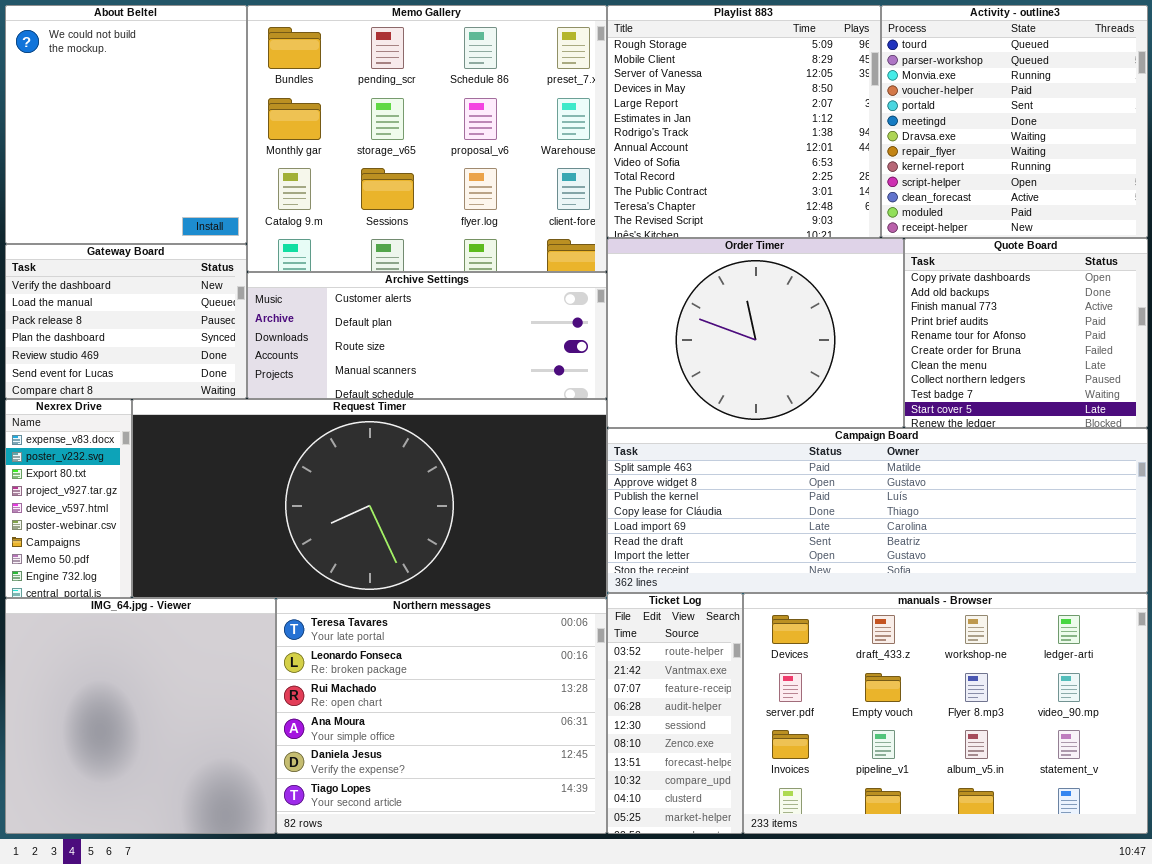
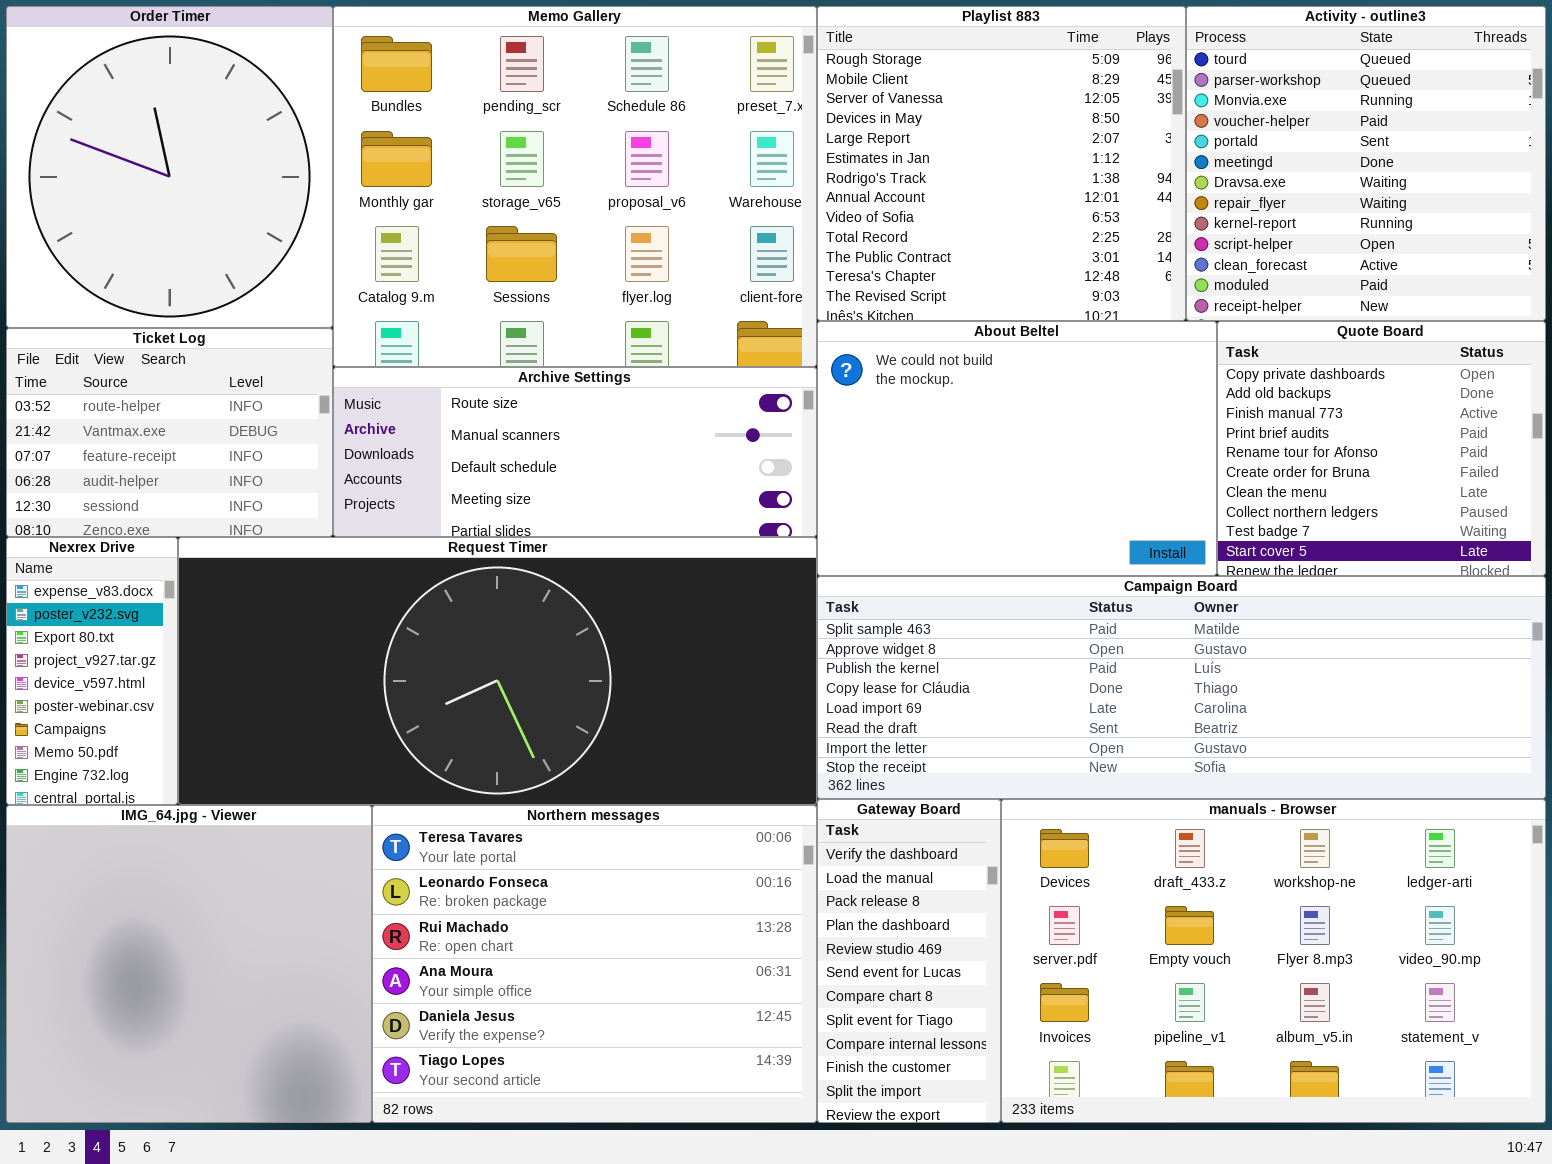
About Beltel: [5,5,247,244] -> [817,321,1217,576], moved, resized
Order Timer: [607,238,904,428] -> [6,6,333,328], moved, resized
Gateway Board: [5,244,247,399] -> [817,799,1001,1123], moved, resized
Archive Settings: [247,272,607,399] -> [333,367,817,537], scrolled down 2 rows
Ticket Log: [607,593,743,834] -> [6,328,333,537], moved, resized

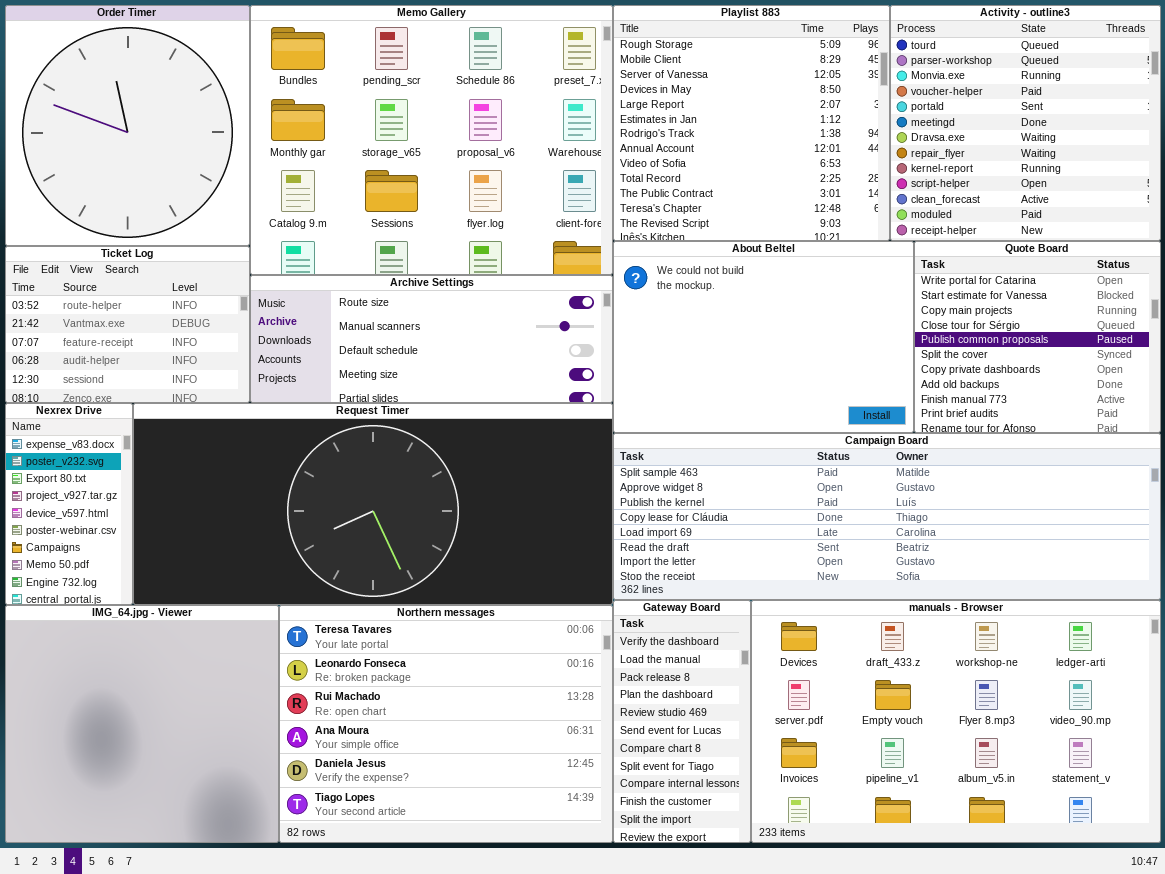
Quote Board: [1217,321,1546,576] -> [914,241,1161,433], scrolled up 6 rows

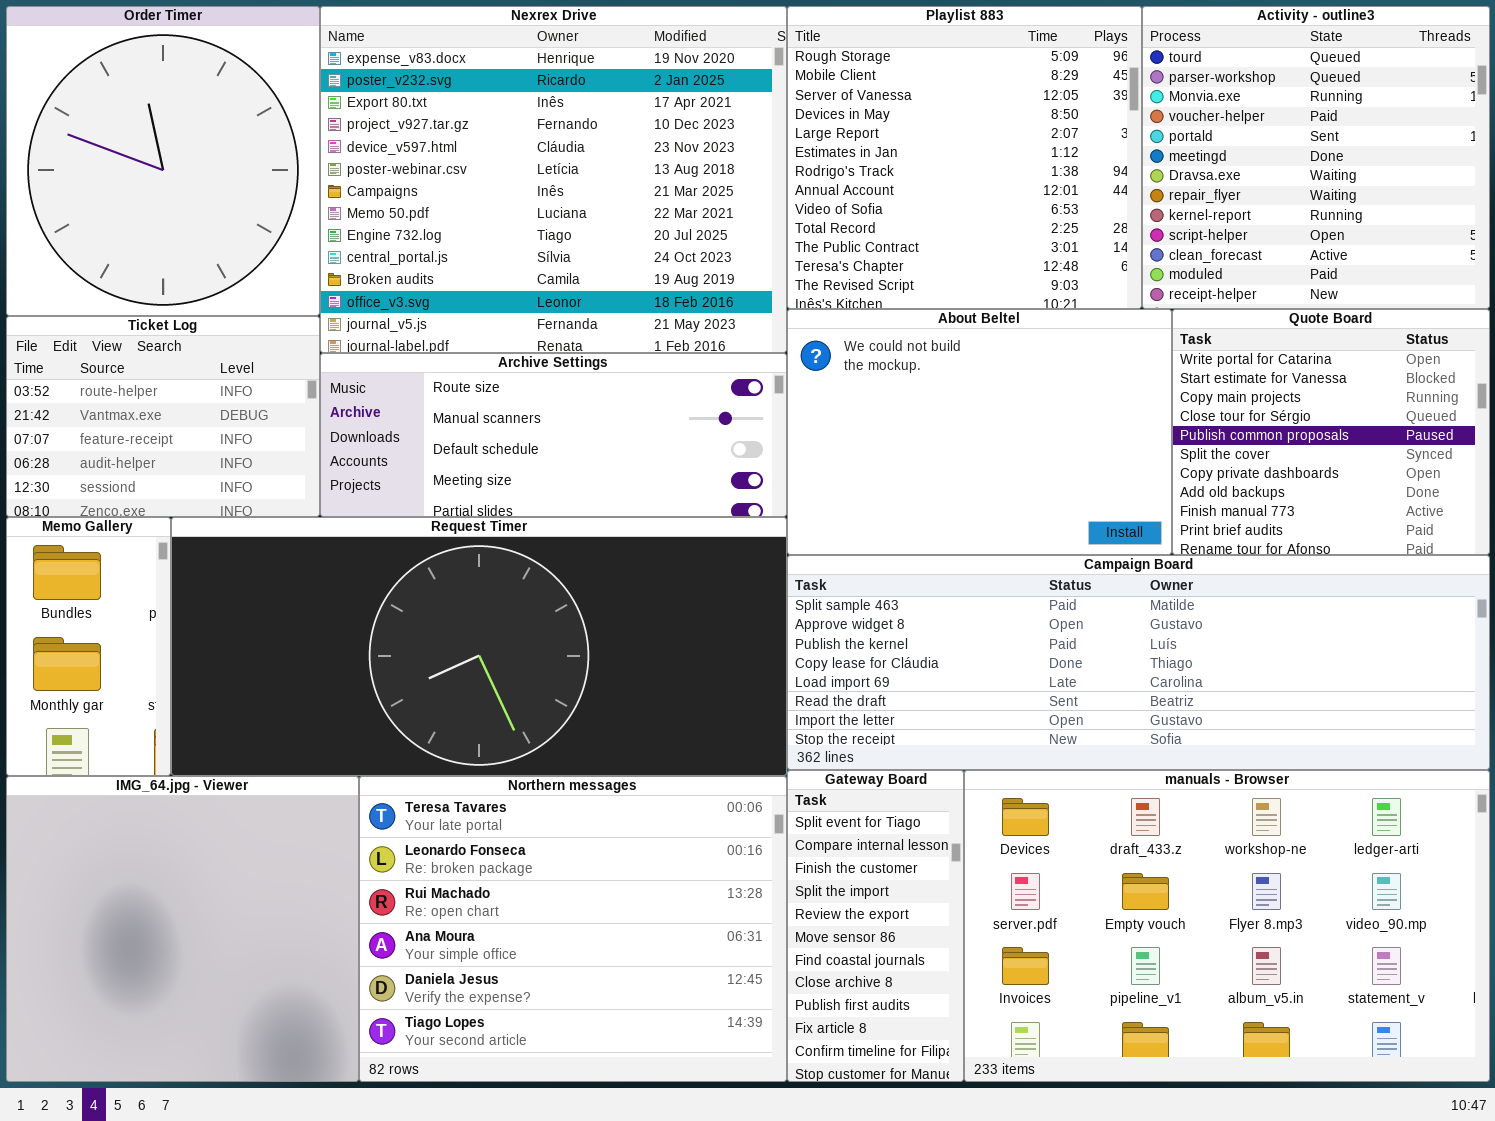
Memo Gallery: [250,5,613,275] -> [6,517,171,776], moved, resized
Nexrex Drive: [5,403,133,605] -> [320,6,787,353], moved, resized
Gateway Board: [613,600,751,843] -> [787,770,964,1082], scrolled down 7 rows

